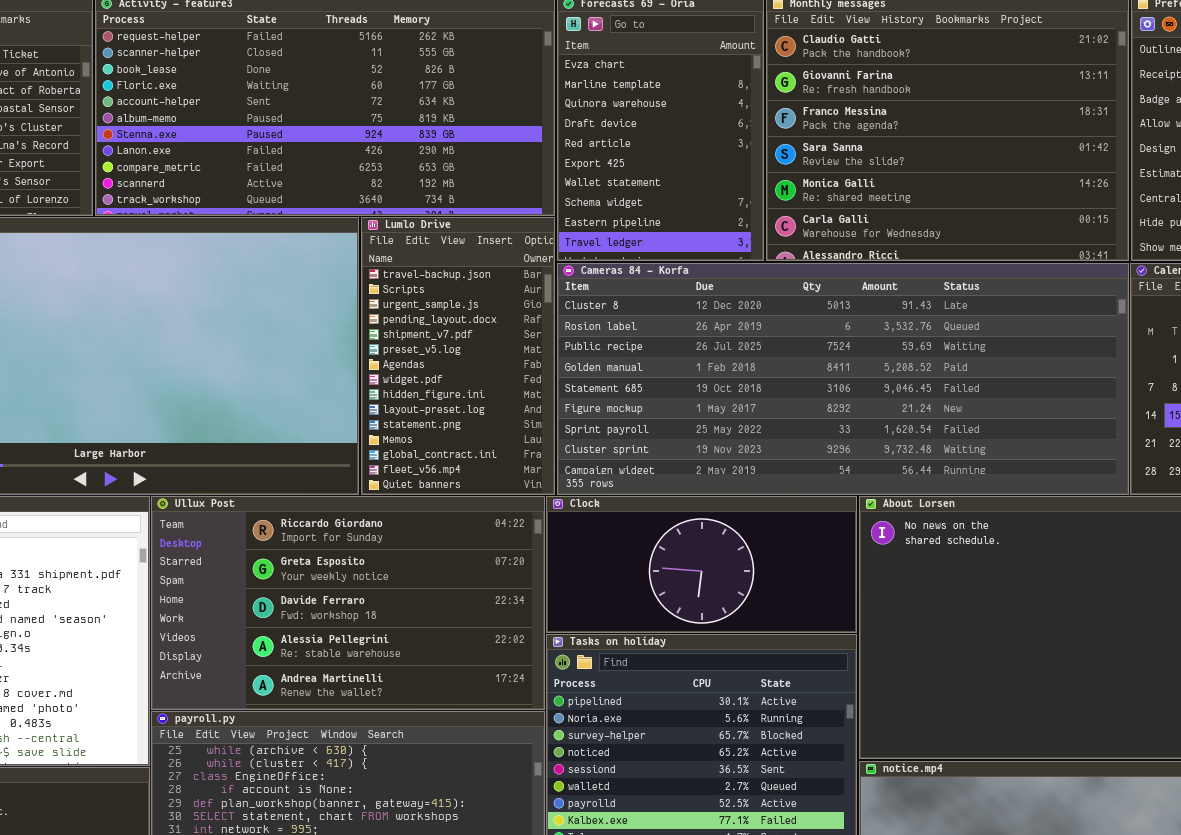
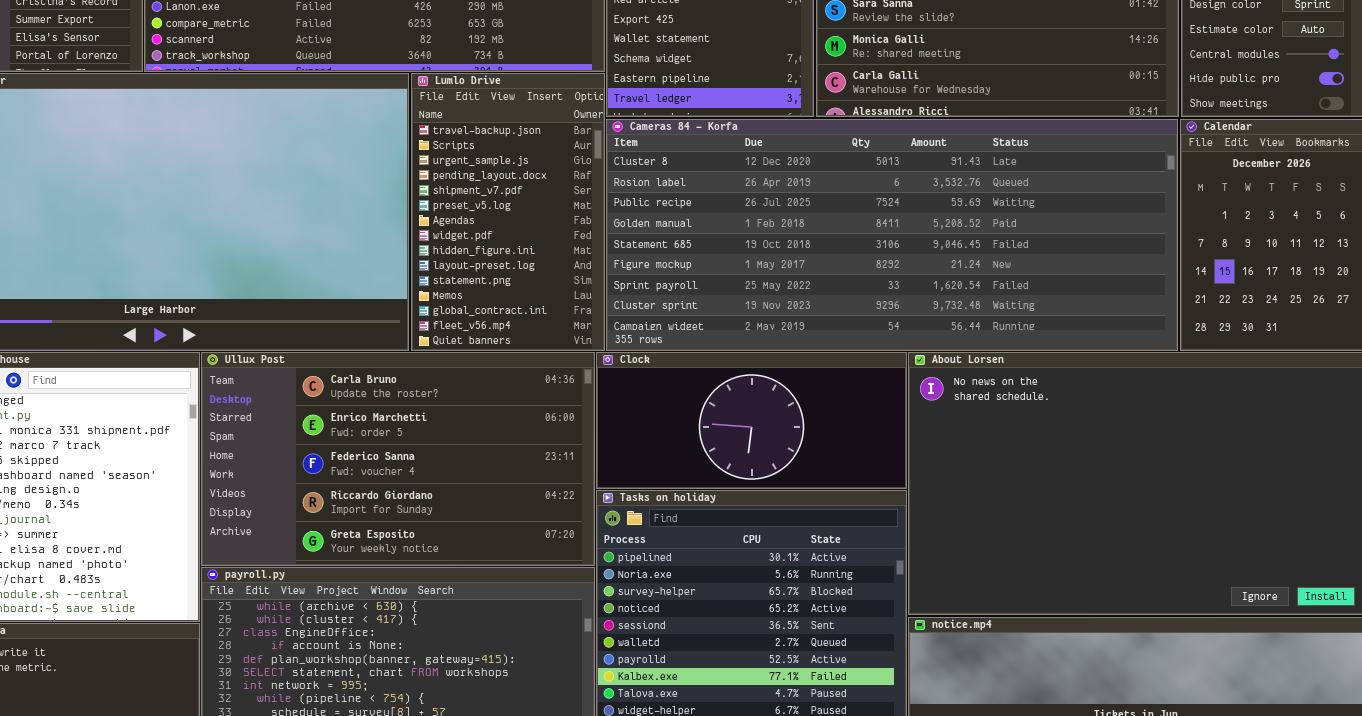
Ullux Post: [151,496,545,710] -> [201,352,595,566], scrolled up 3 rows

